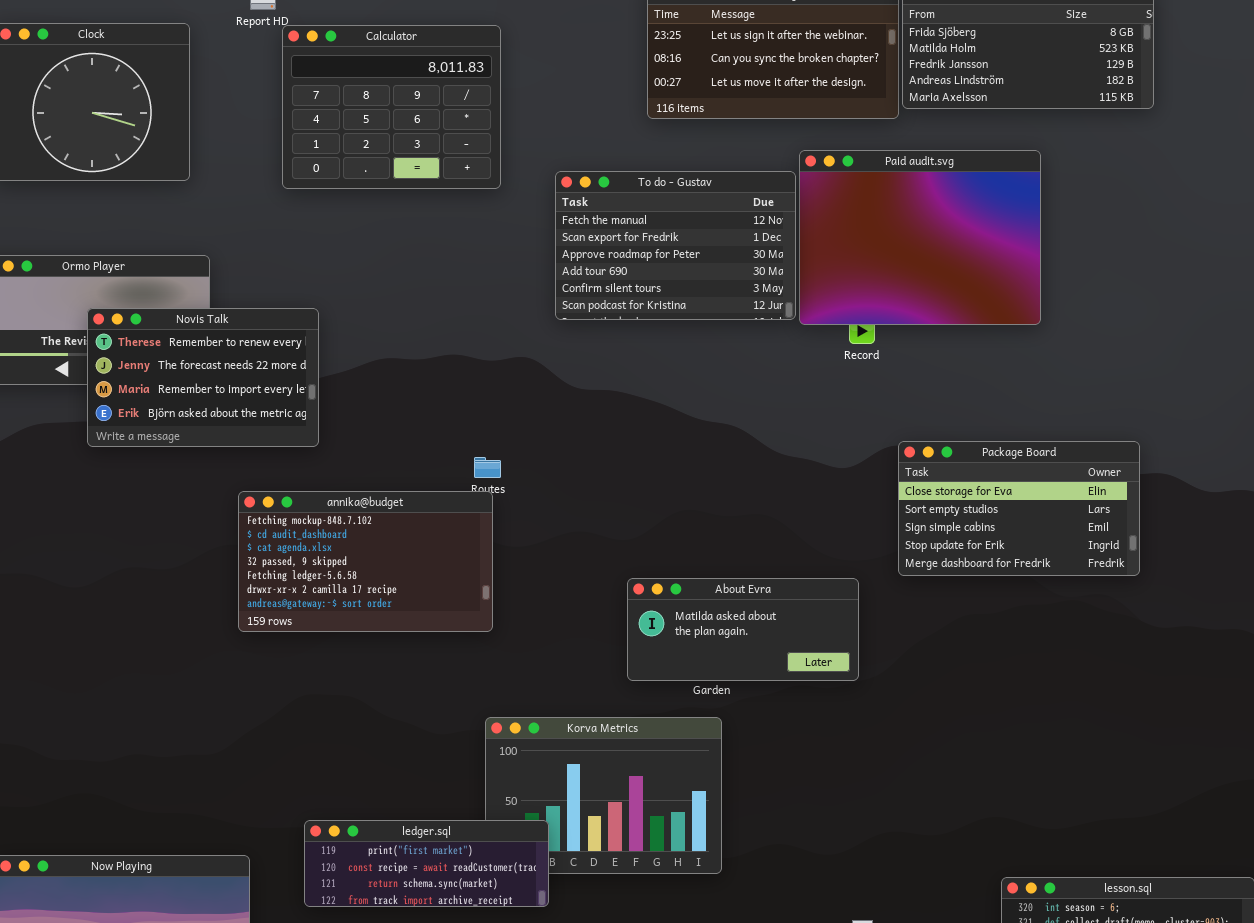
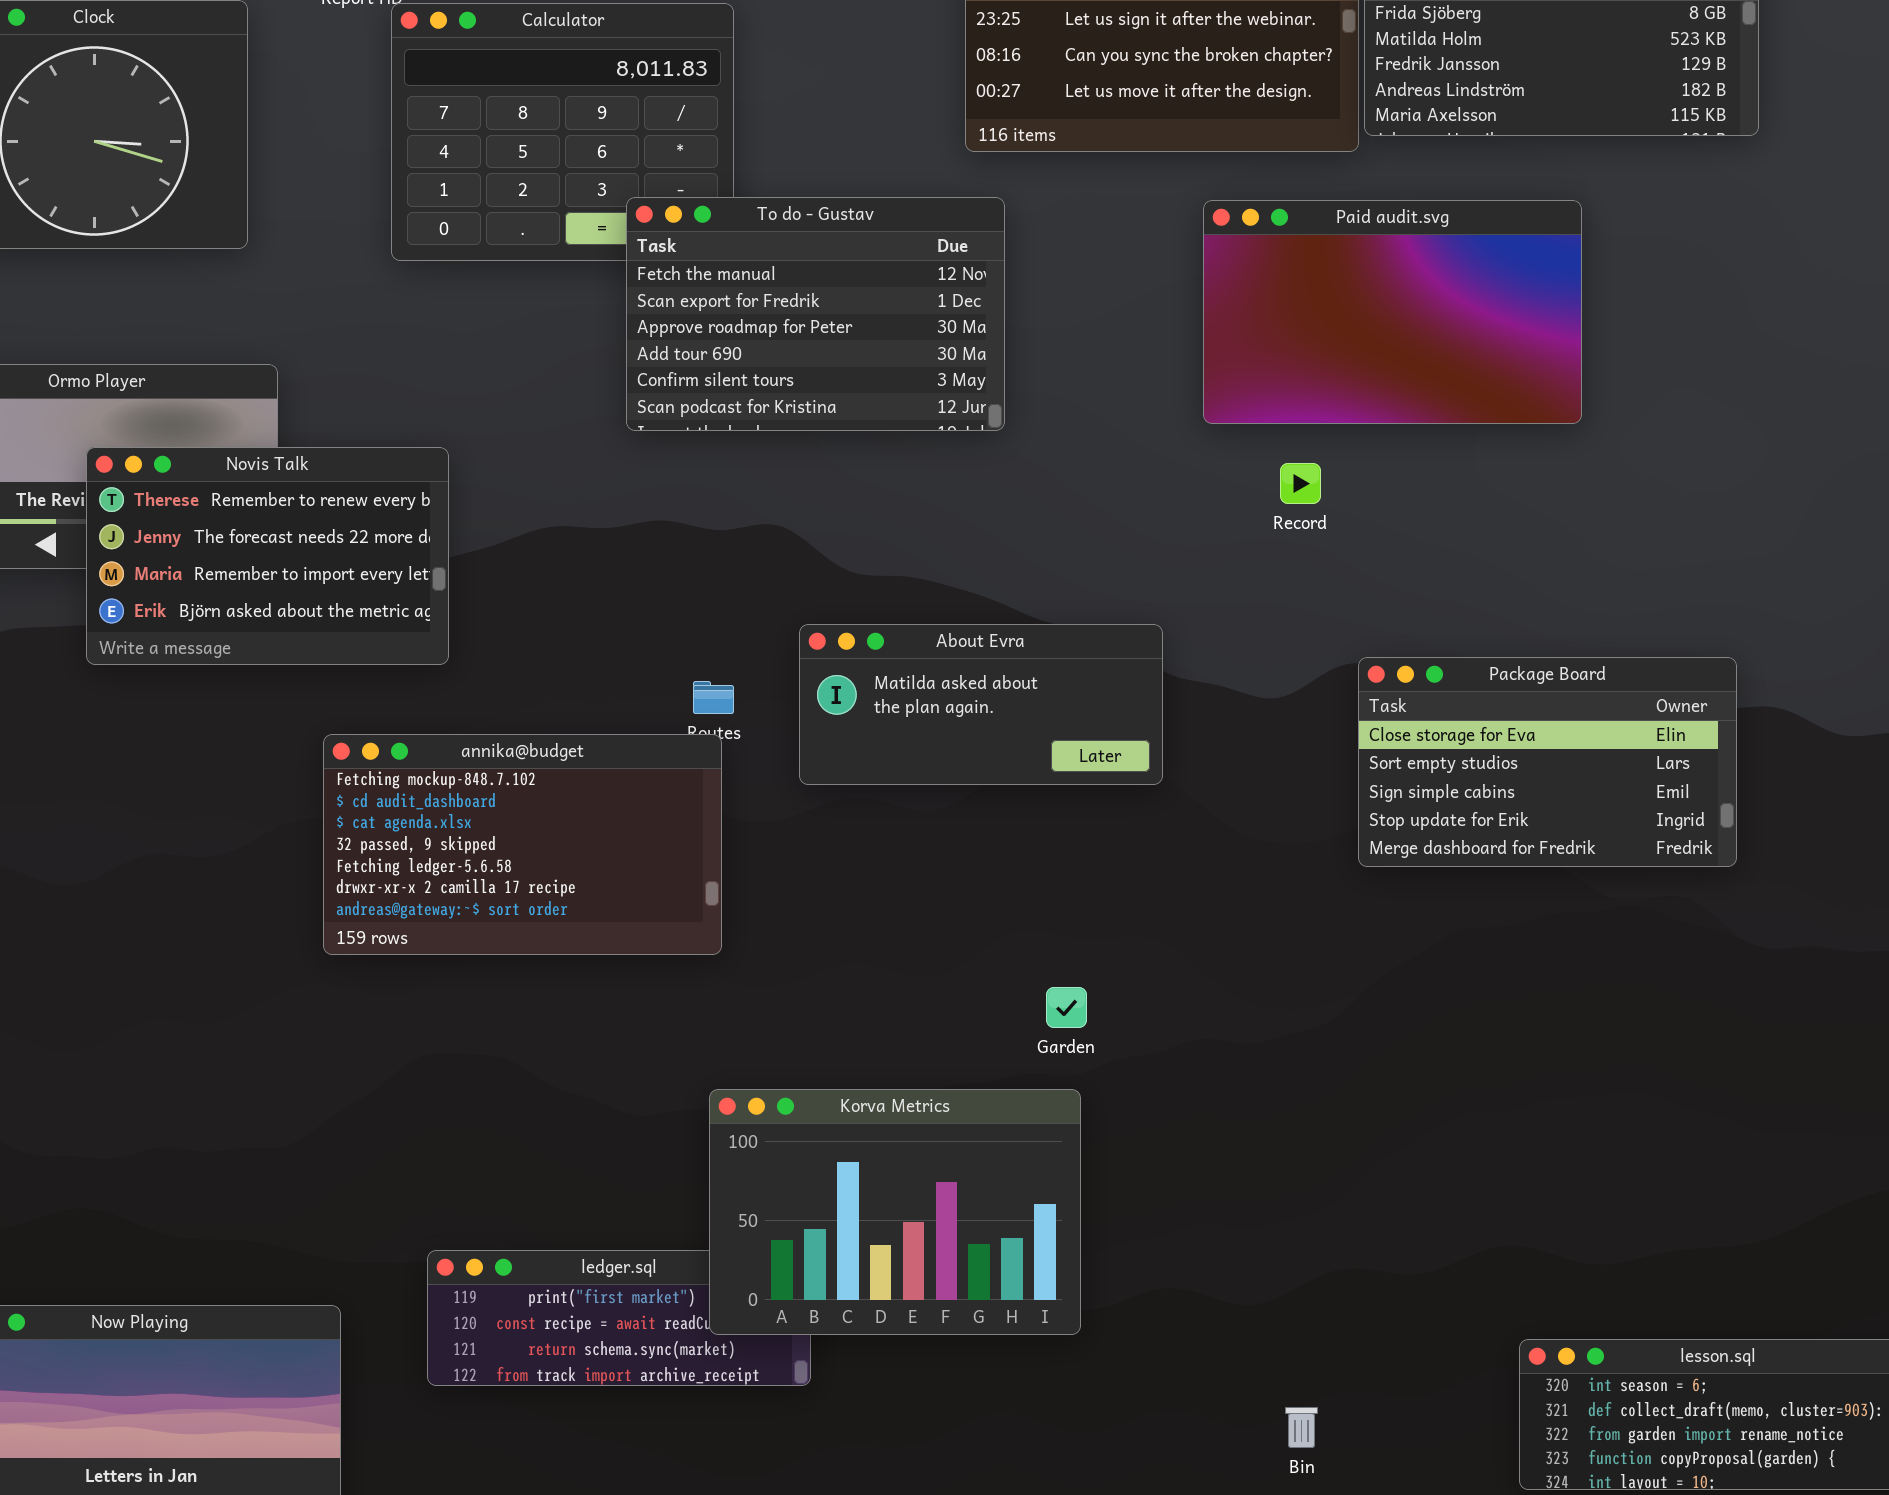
Paid audit.svg: [799,150,1041,325] -> [1203,200,1582,424], resized
To do - Gustav: [555,171,796,320] -> [626,197,1005,431], moved
About Evra: [627,578,859,681] -> [799,624,1163,785], moved
Korva Metrics: [485,717,722,874] -> [709,1089,1081,1335], raised

